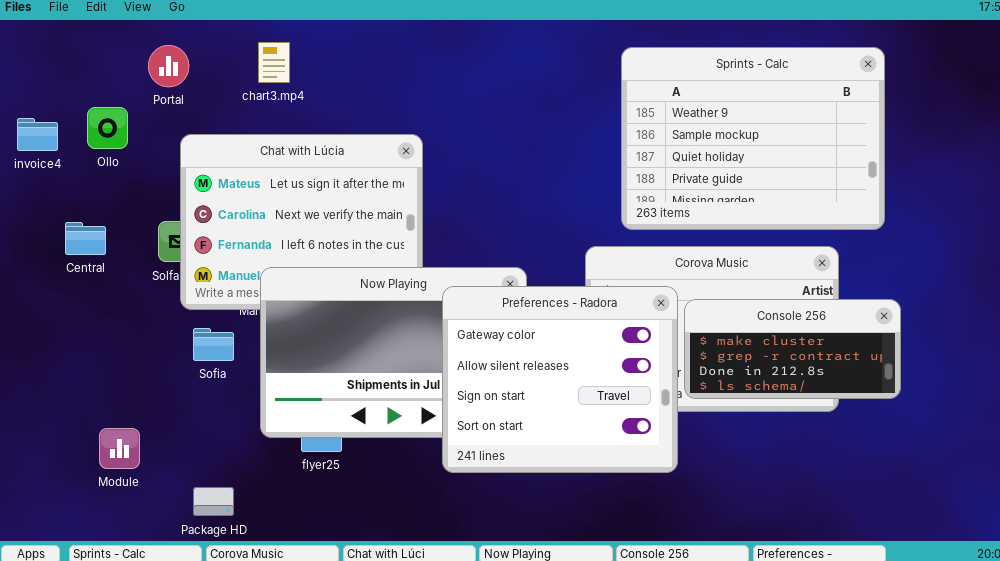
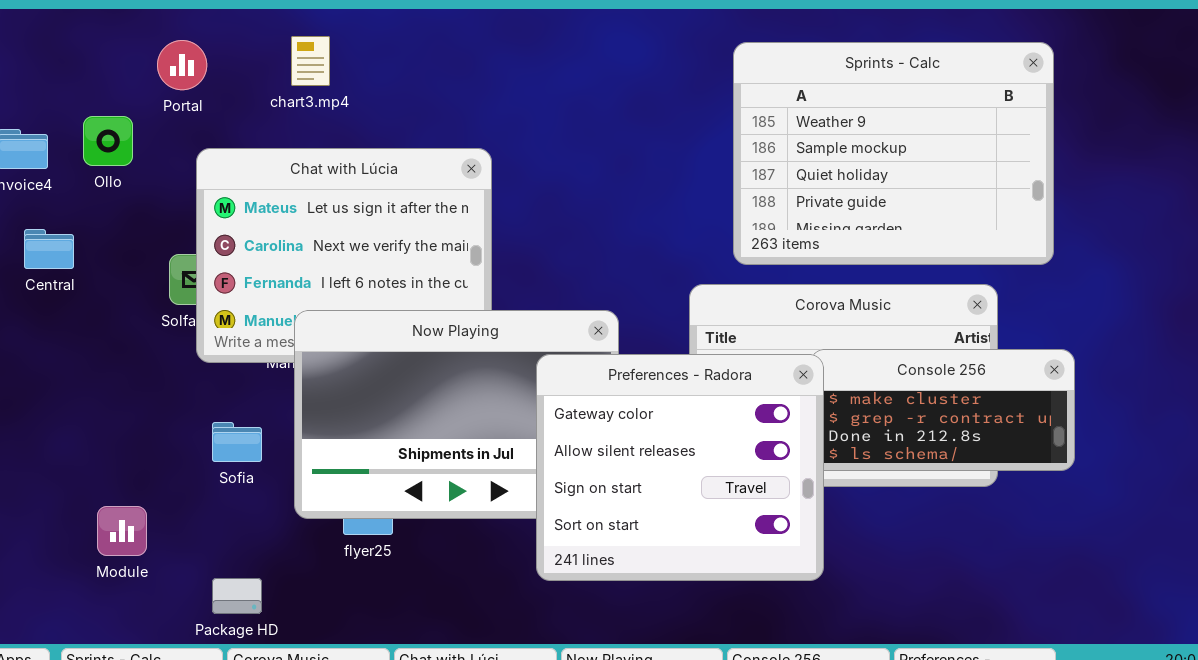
Central: [65,222,106,255] -> [24,229,74,269], moved
Preferences - Radora: [442,286,678,473] -> [536,354,824,581], moved
Sofia: [193,328,234,361] -> [212,422,262,462], moved

